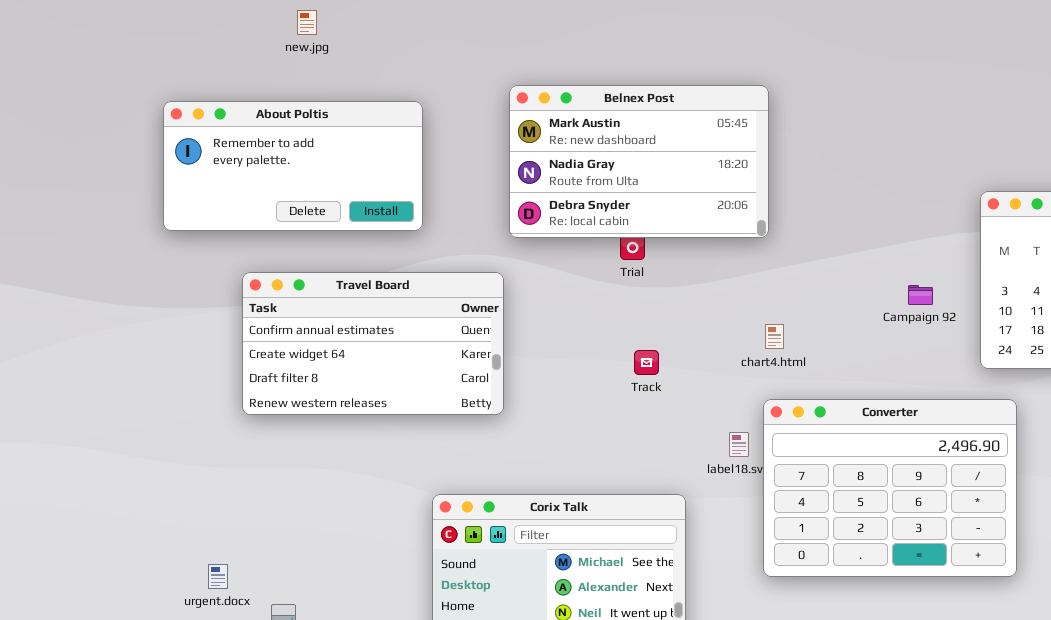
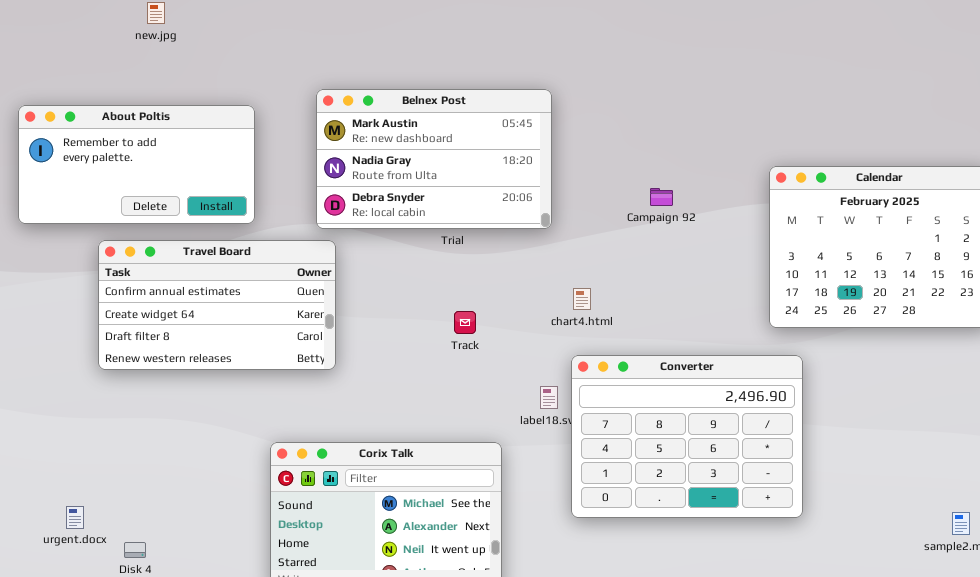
Belnex Post: [509,85,769,238] -> [316,89,552,229], moved
About Poltis: [163,101,423,231] -> [18,105,255,224], moved
Campaign 92: [908,285,933,305] -> [650,188,673,206], moved

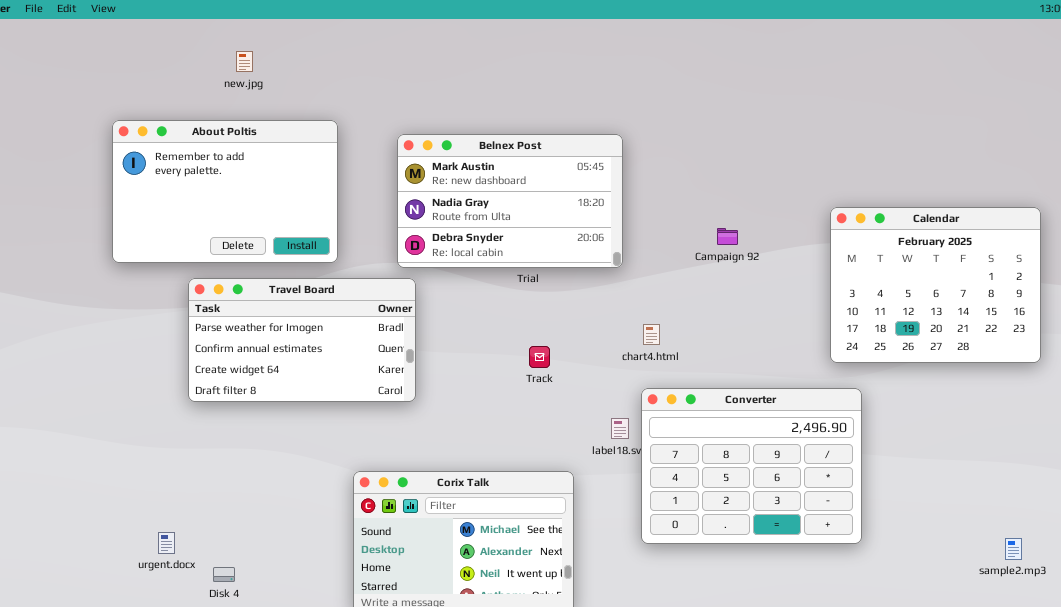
About Poltis: [18,105,255,224] -> [112,120,338,263], resized
Travel Board: [98,240,336,370] -> [188,278,416,402], scrolled up 1 row

